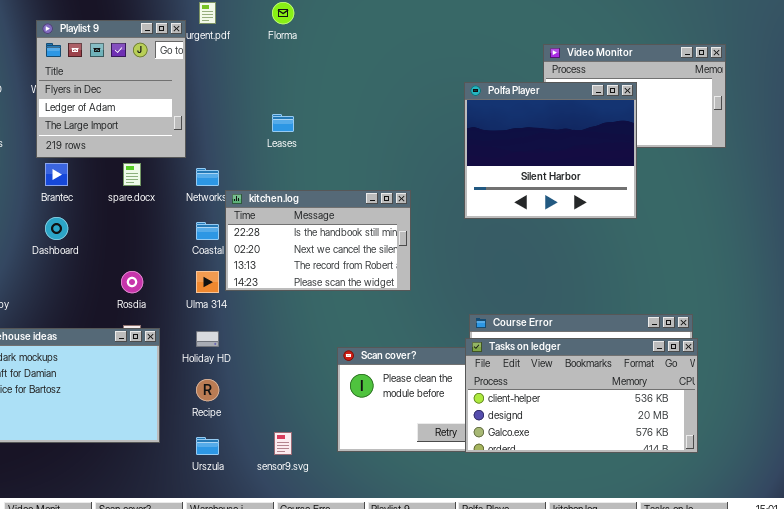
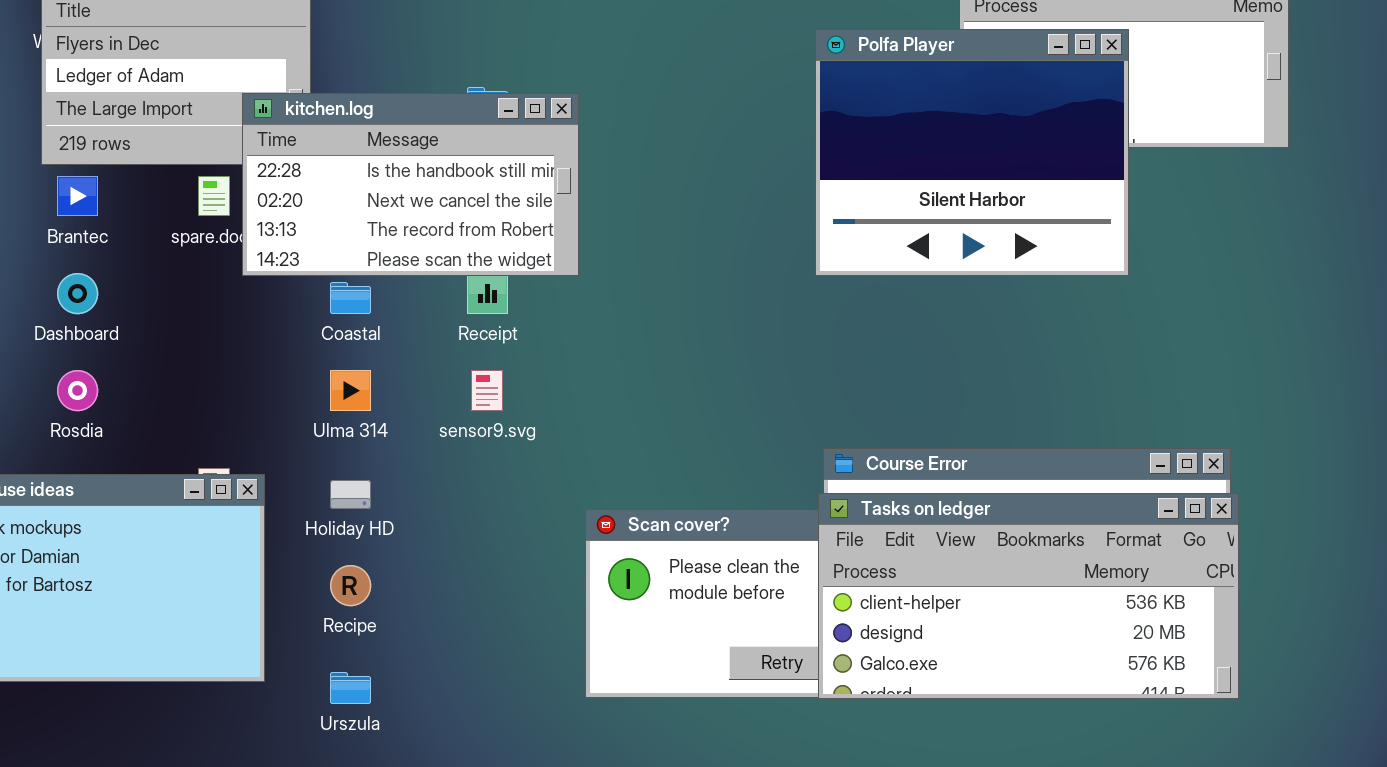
kitchen.log: [225,190,411,291] -> [242,93,579,276], moved
Rosdia: [121,271,143,293] -> [57,370,98,411], moved
sensor9.svg: [274,432,292,455] -> [471,370,503,411], moved

